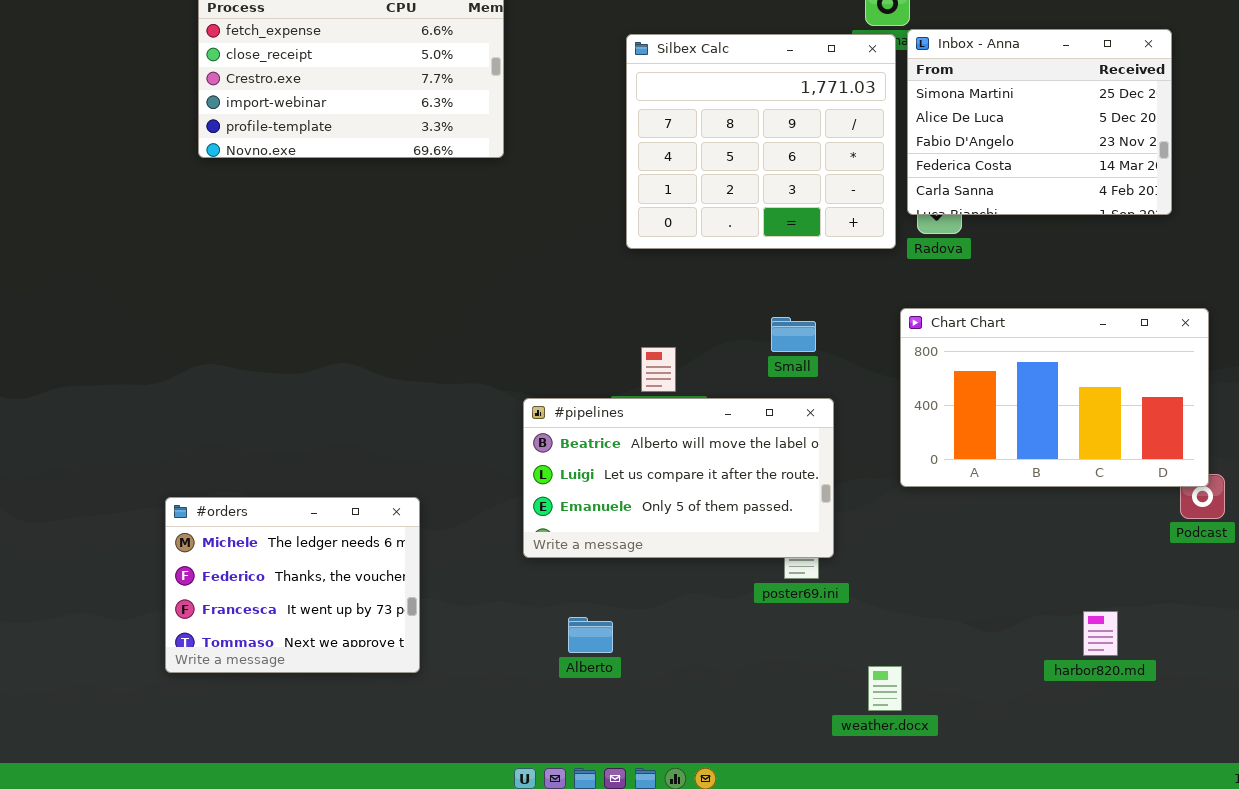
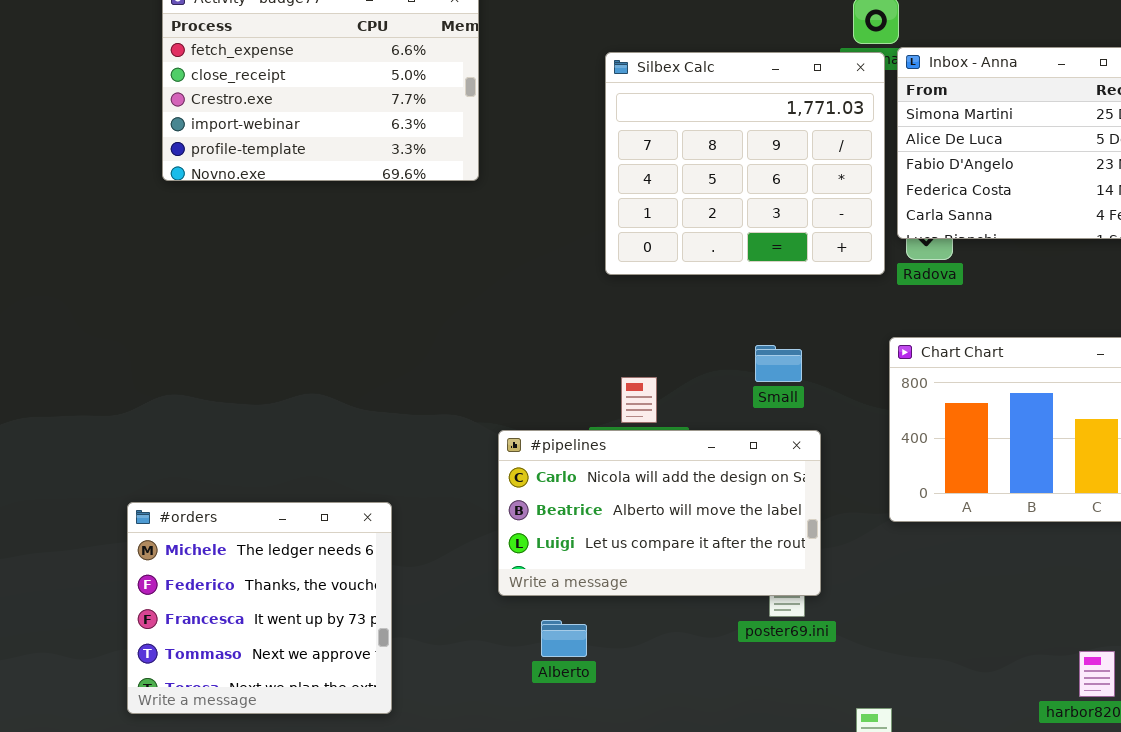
#pipelines: [523,398,834,558] -> [498,430,821,596], scrolled up 1 row
#orders: [165,497,420,673] -> [127,502,392,714], resized
Alberto: [568,617,613,653] -> [541,620,587,657], moved

